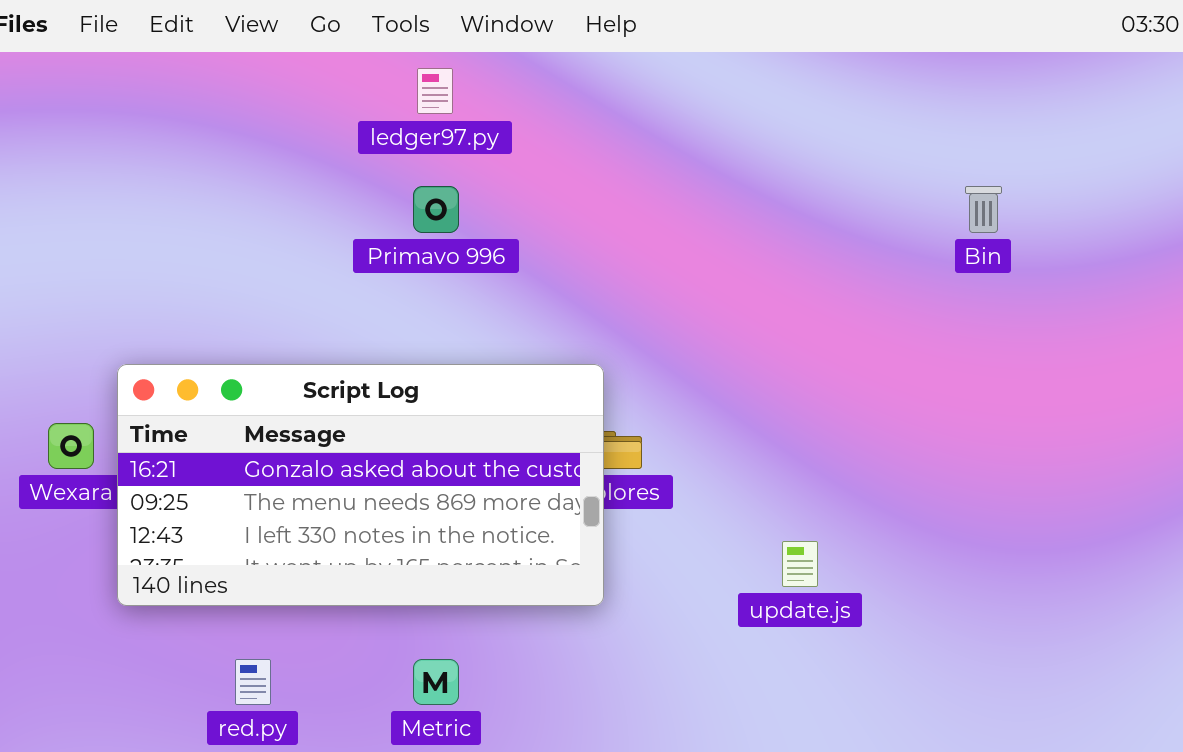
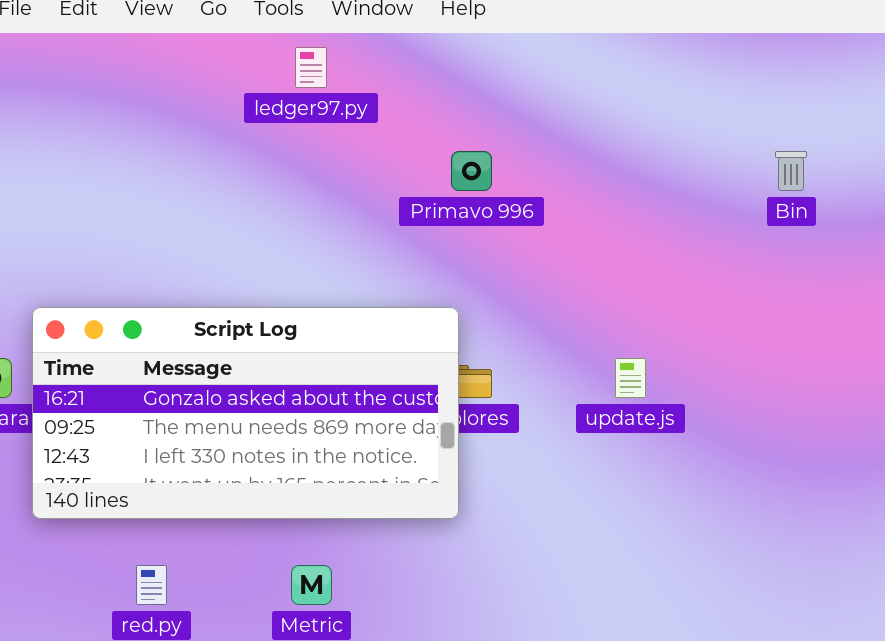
Primavo 996: [413,186,459,233] -> [451,151,492,191], moved
update.js: [782,541,818,587] -> [615,358,646,398], moved

